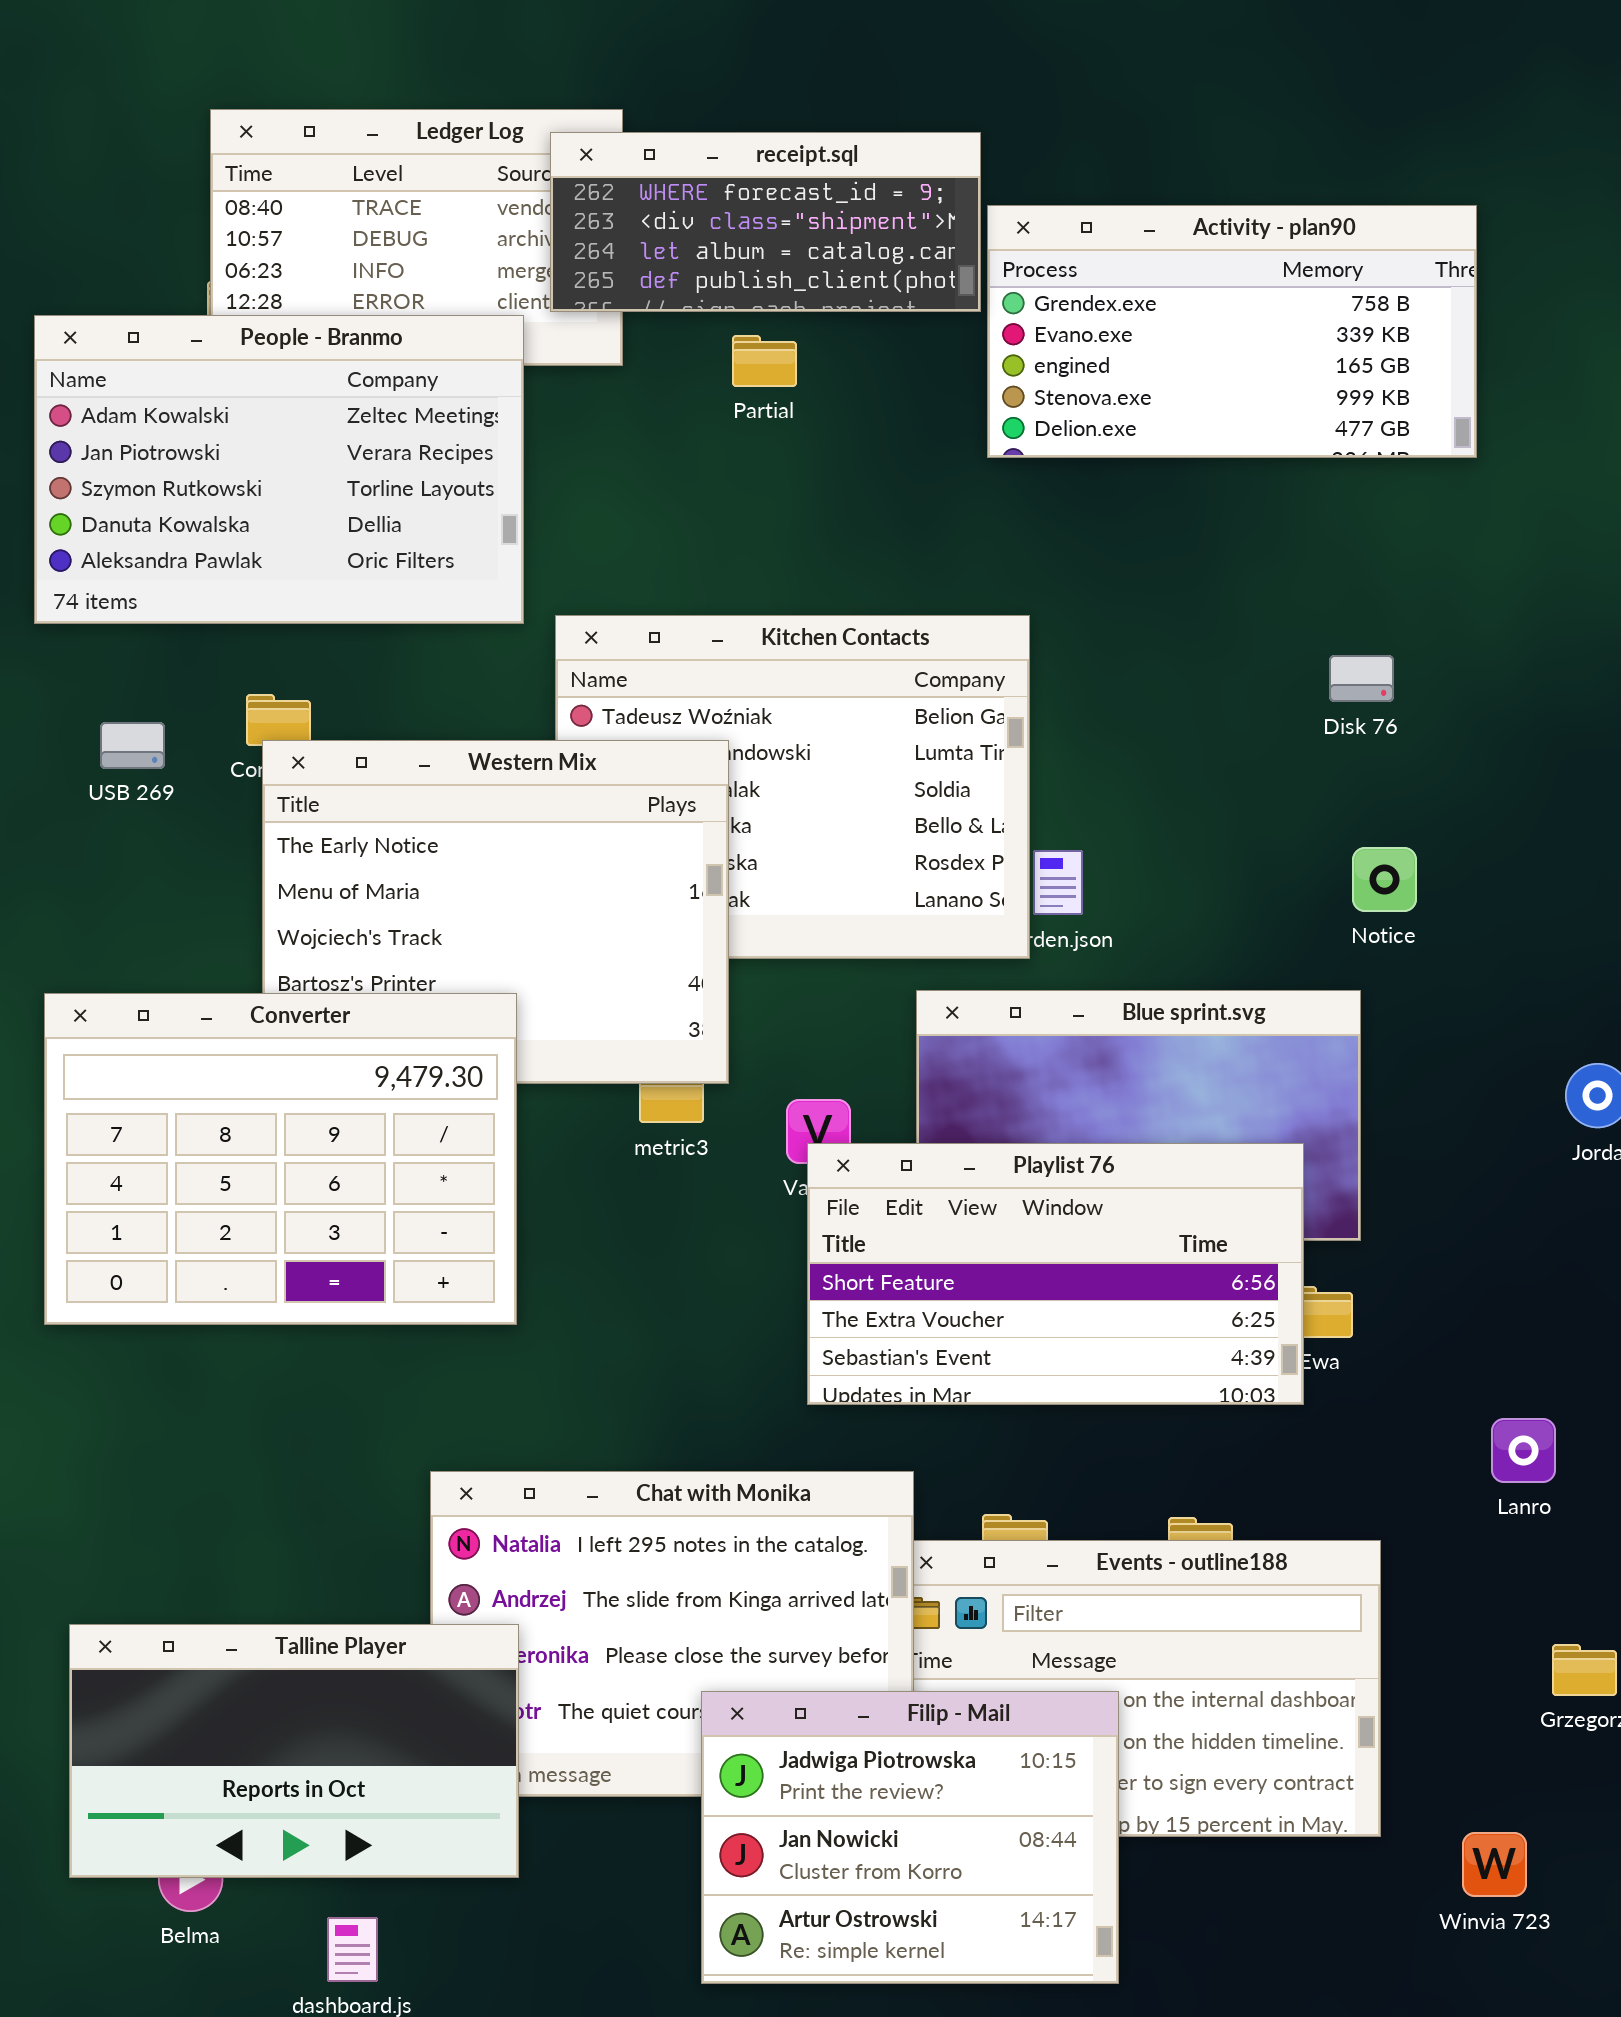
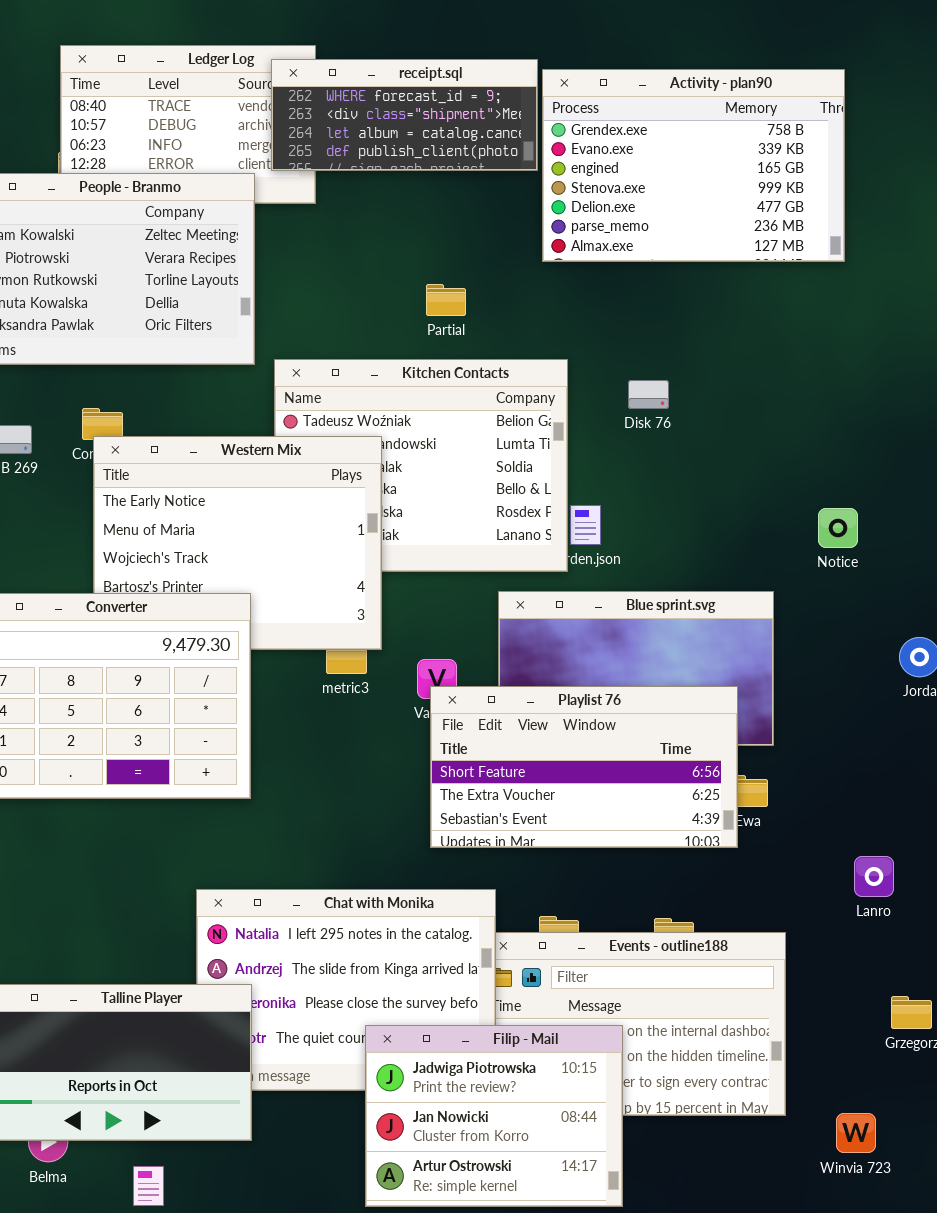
Activity - plan90: [987,205,1477,458] -> [542,69,845,262], resized
Partial: [732,335,797,387] -> [426,284,466,316], moved
Disk 76: [1329,655,1394,702] -> [628,380,669,409], moved
Notice: [1352,847,1417,912] -> [818,508,858,548], moved

